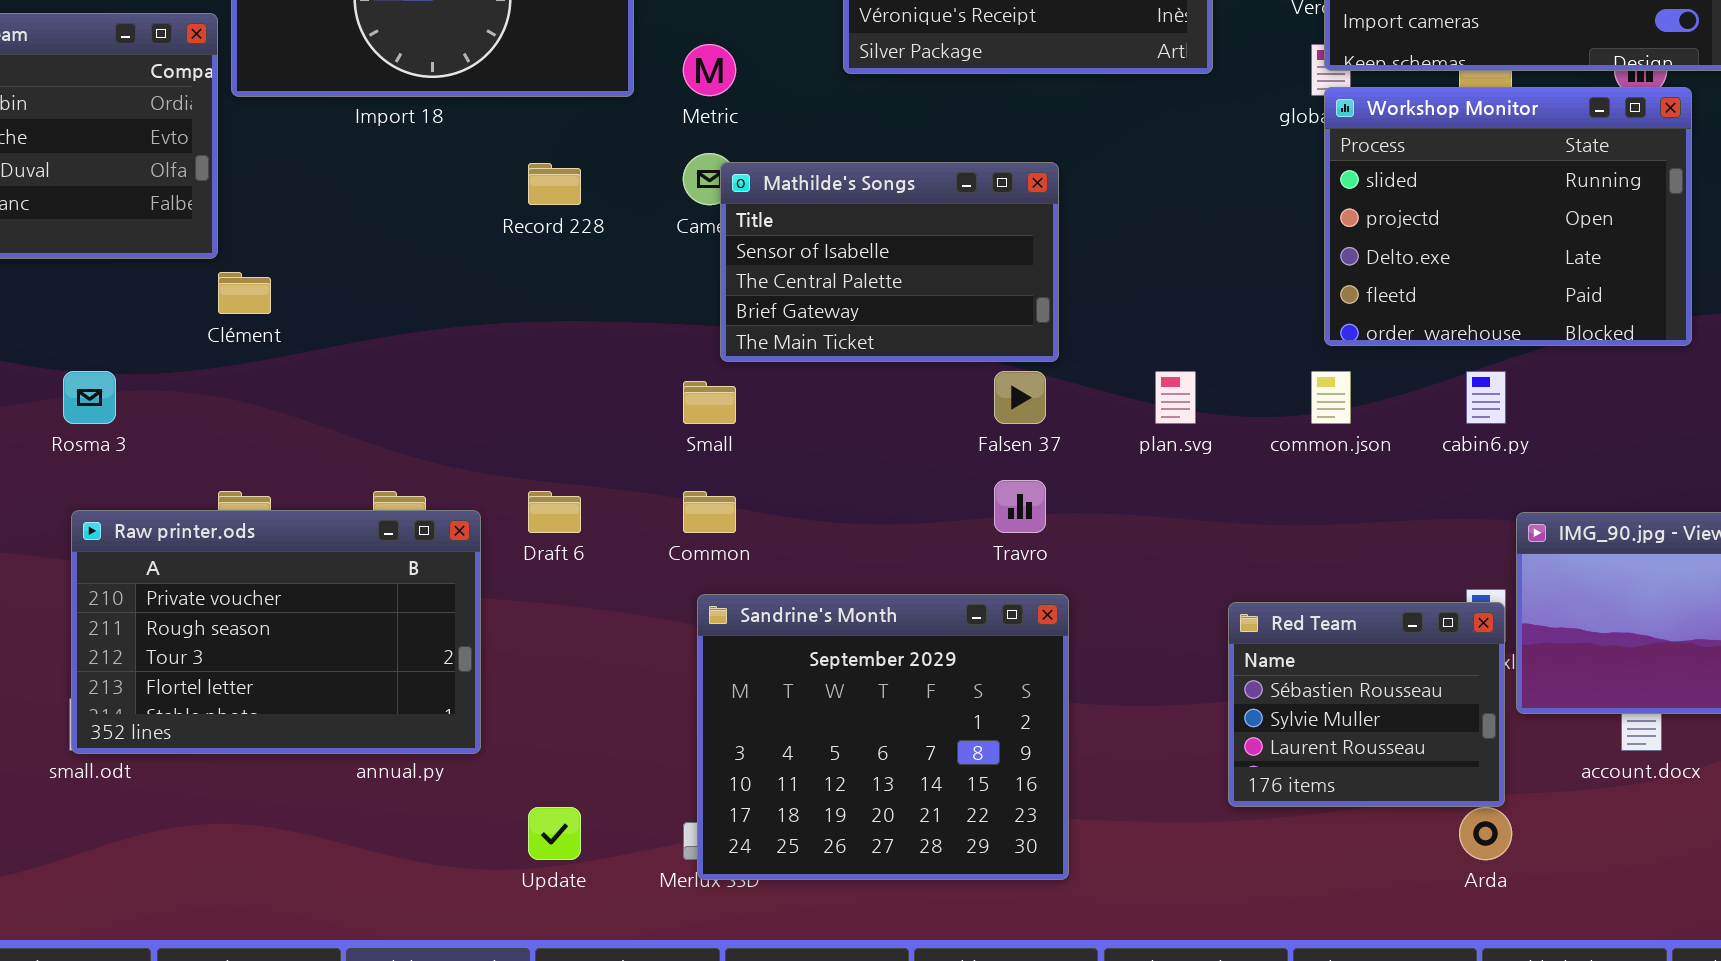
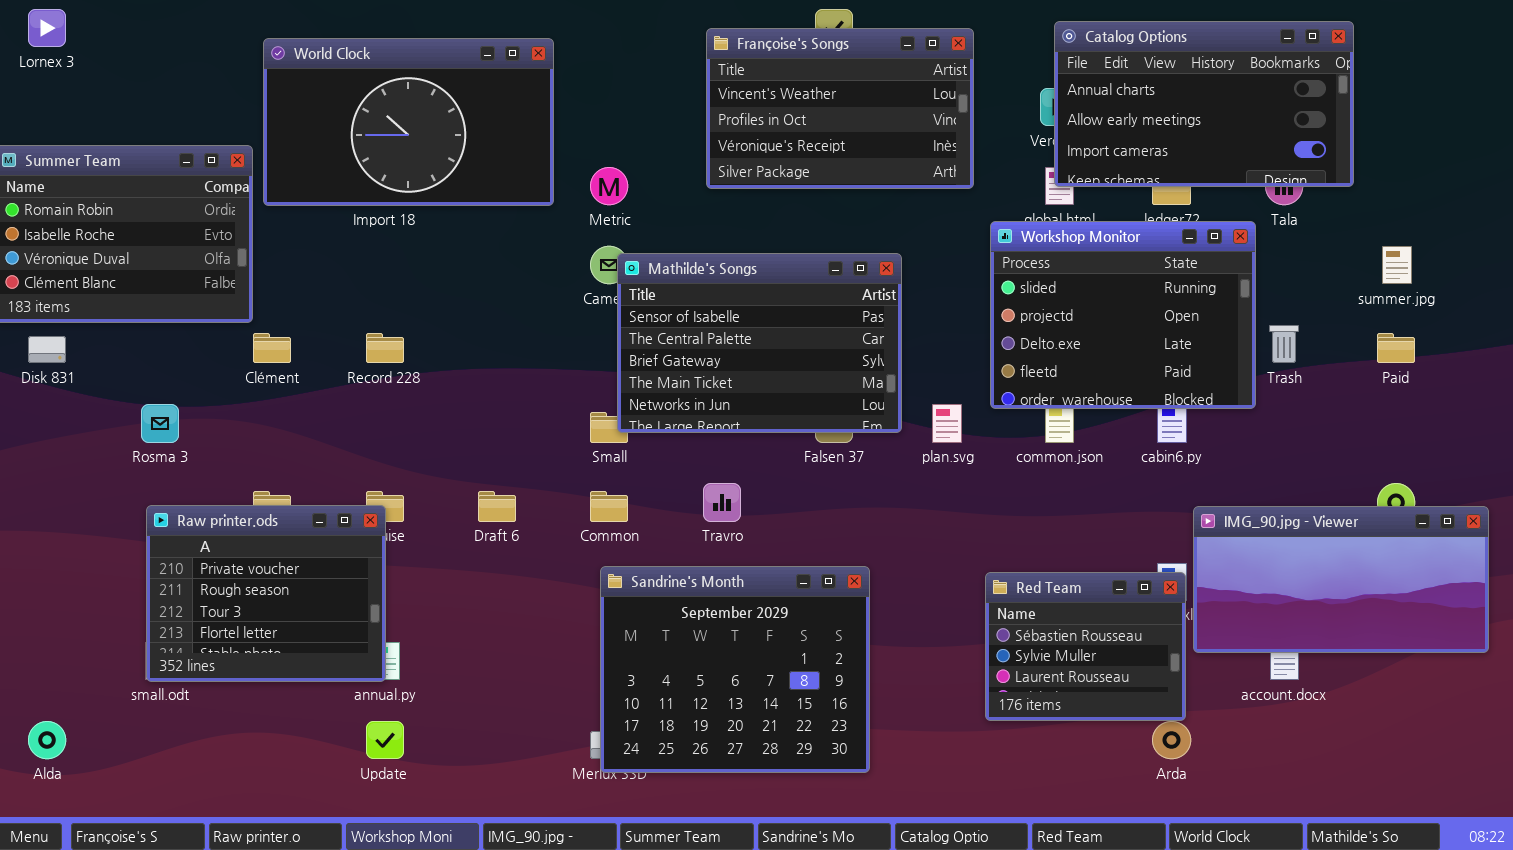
Workshop Monitor: [1324,87,1692,346] -> [990,221,1256,409], moved
Mathilde's Songs: [720,162,1059,362] -> [617,253,902,433], resized
Record 228: [528,163,581,205] -> [366,333,404,363], moved
Travro: [994,480,1046,533] -> [703,483,741,522], moved
Raw printer.ods: [71,510,481,754] -> [146,505,386,682], resized
Update: [528,807,581,860] -> [366,721,404,759], moved

